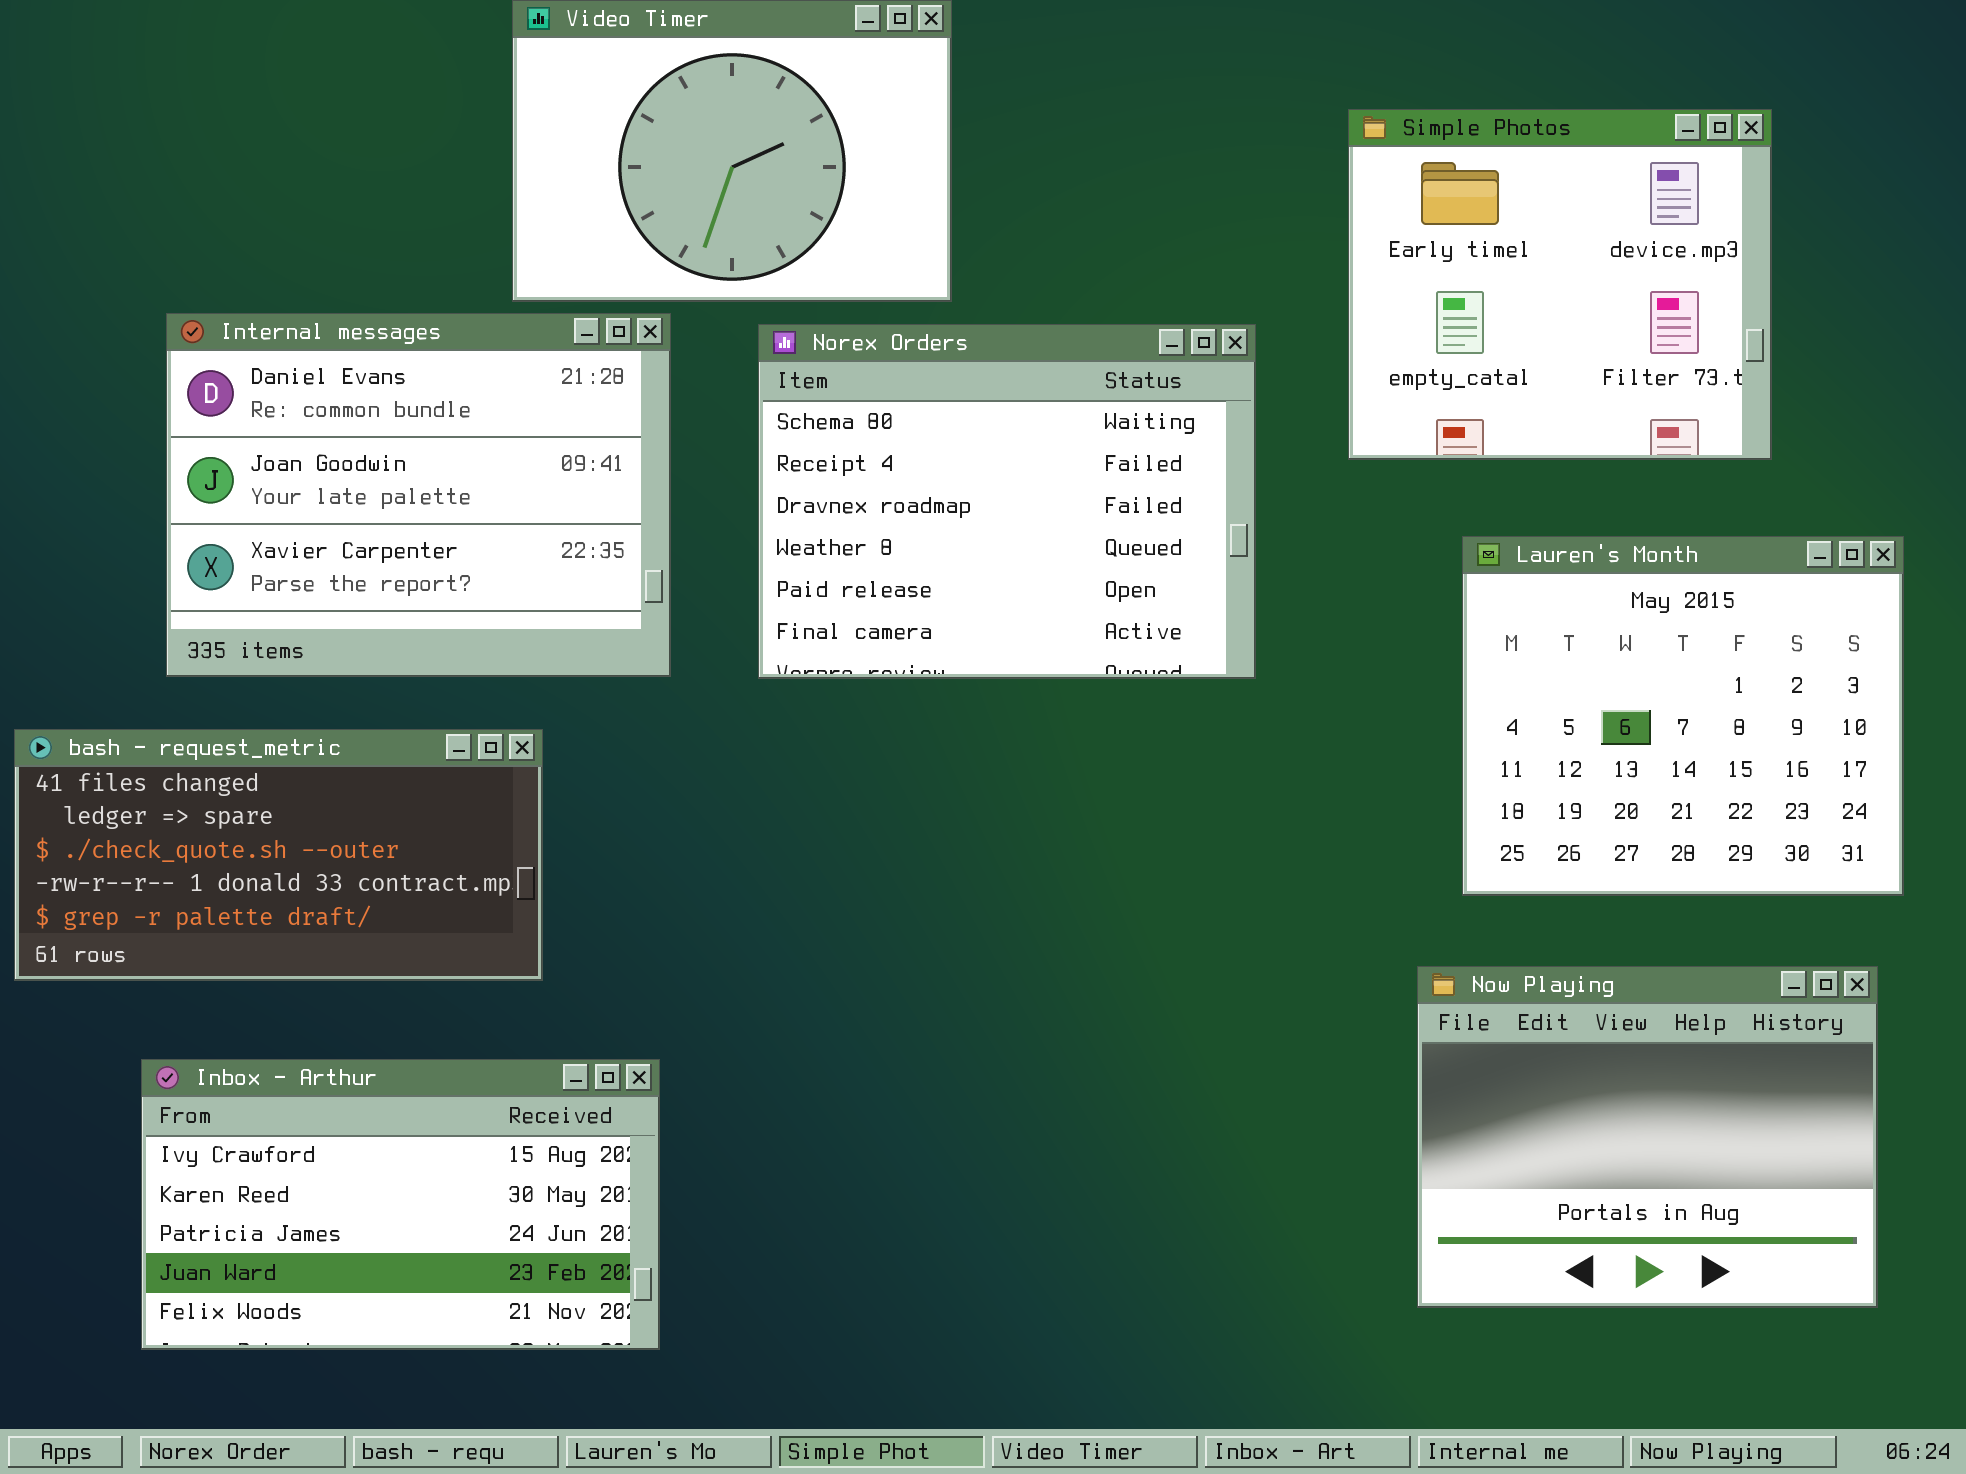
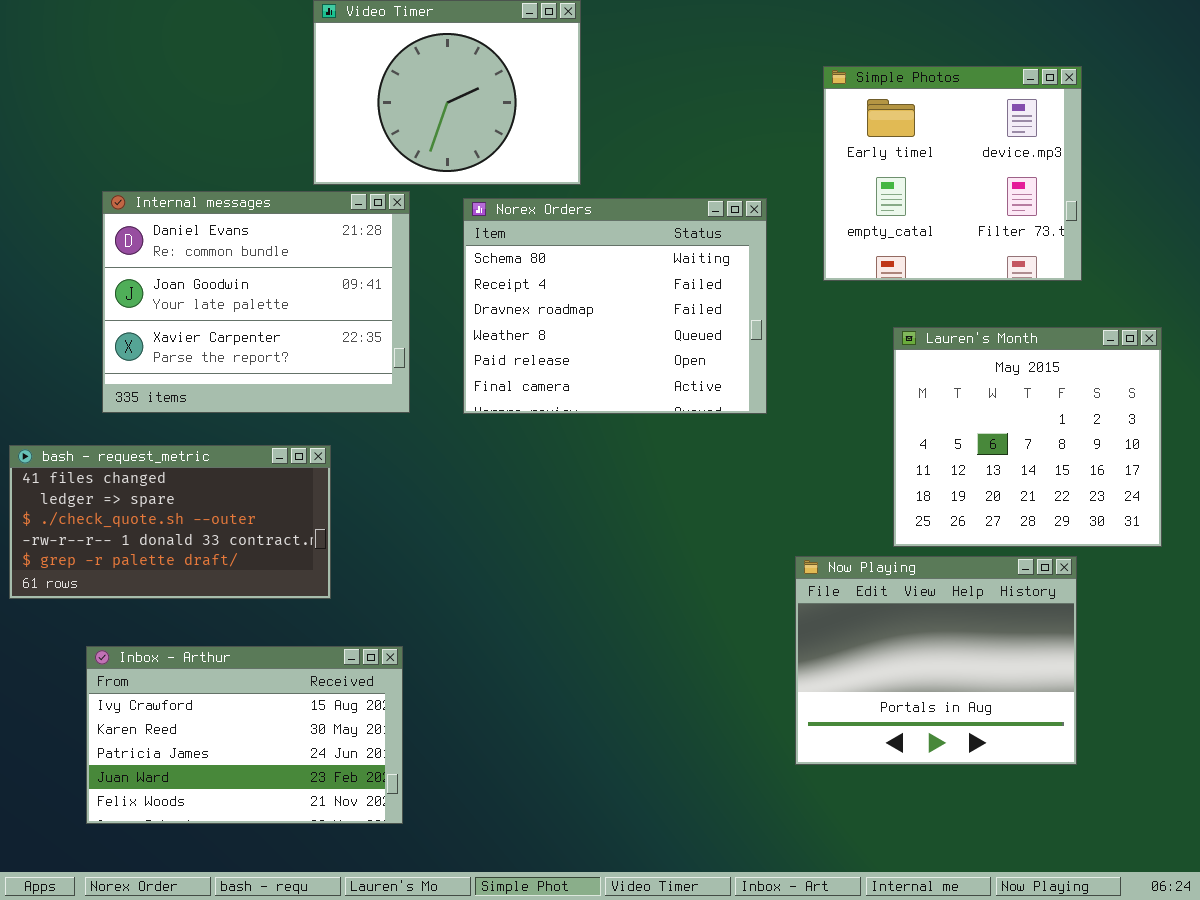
Now Playing: [1417,966,1878,1308] -> [795,556,1077,765], moved

